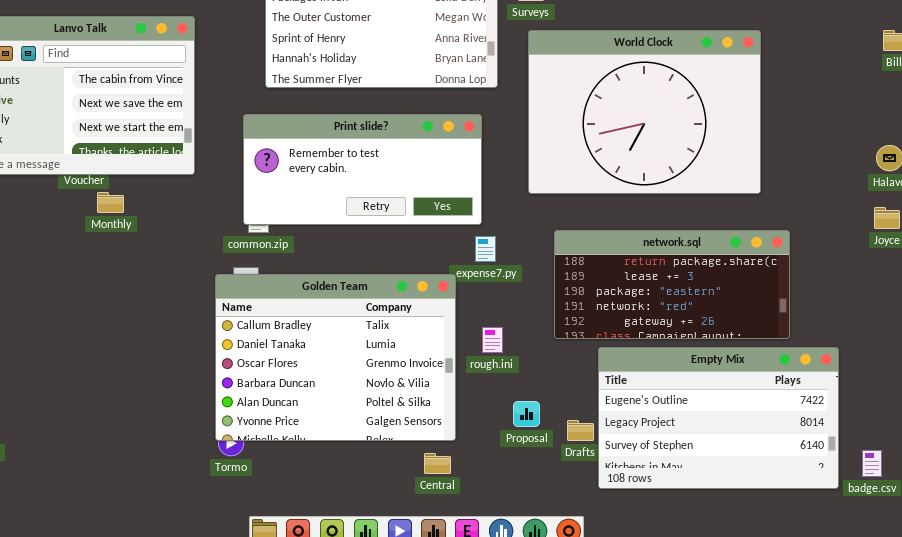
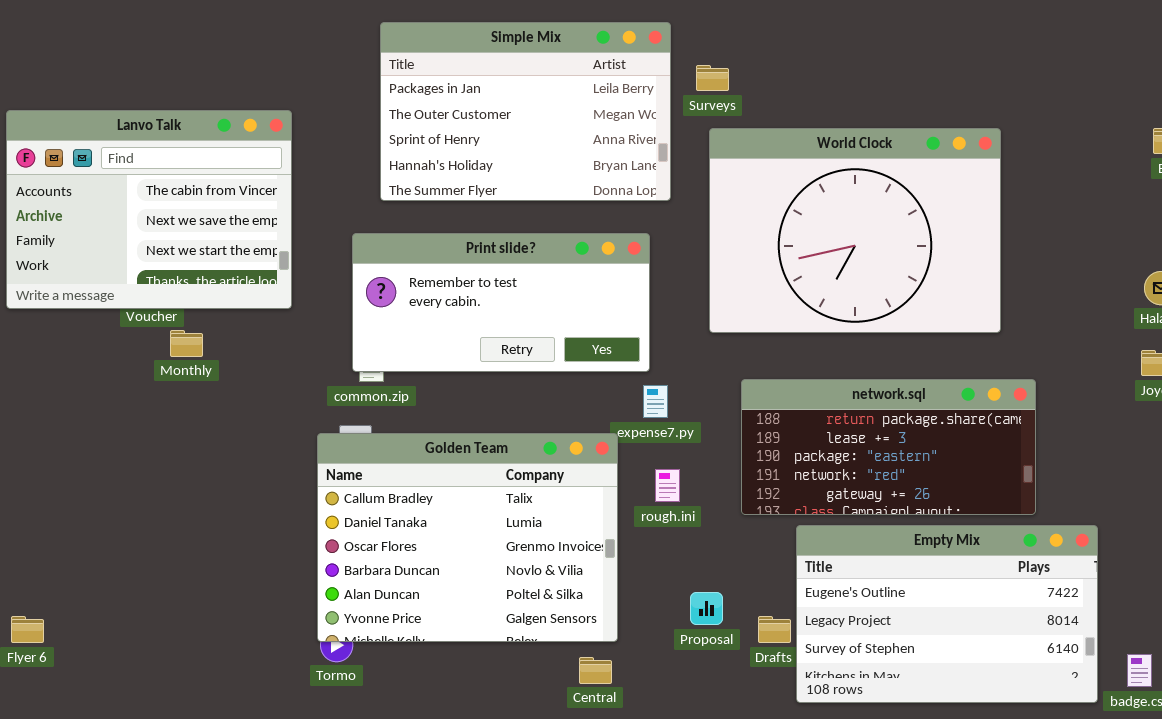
rough.ini: [482,327,503,353] -> [655,469,680,502], moved

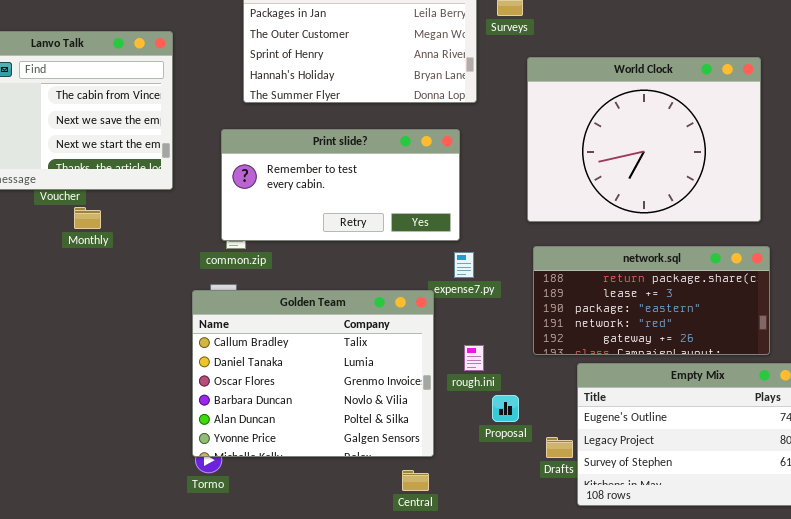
World Clock: [709,128,1001,333] -> [527,57,761,222], moved
rough.ini: [655,469,680,502] -> [464,345,484,371], moved
Proposal: [690,592,723,625] -> [492,395,519,422], moved

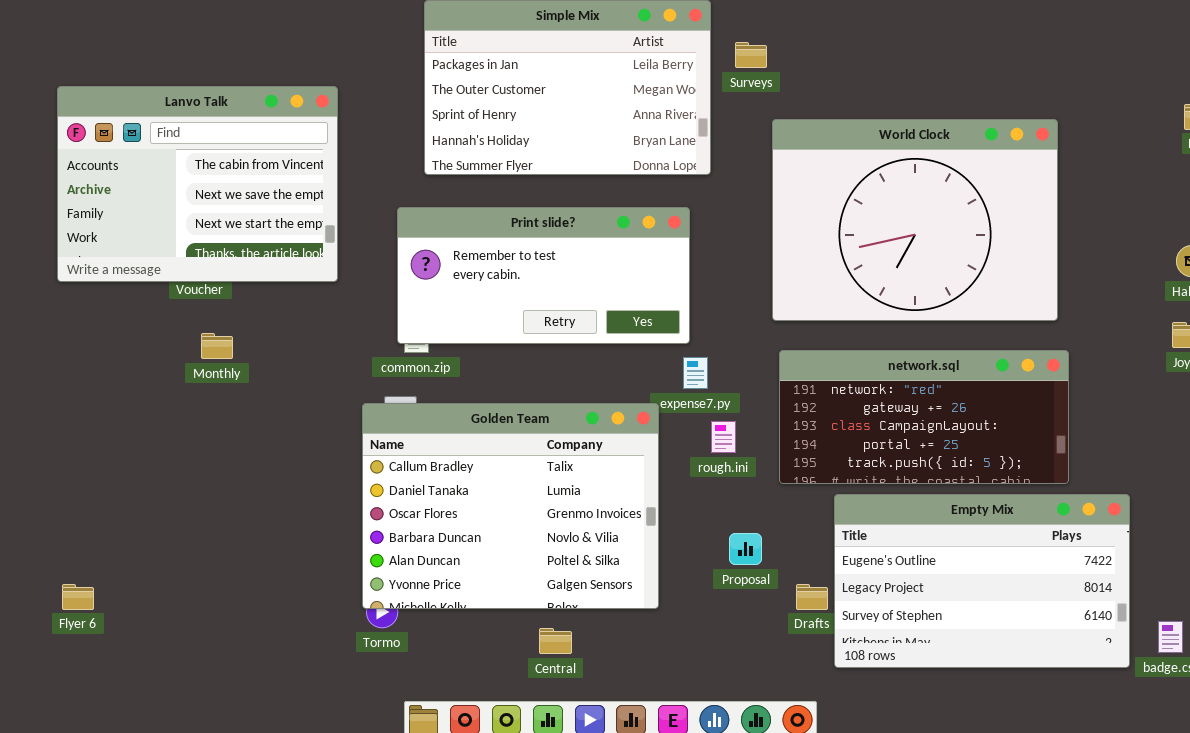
Monthly: [74,207,101,229] -> [201,333,233,359], moved
network.sql: [533,246,770,355] -> [779,350,1069,484], scrolled down 3 rows
rough.ini: [464,345,484,371] -> [711,421,736,453], moved
Central: [402,470,429,491] -> [539,628,572,654], moved

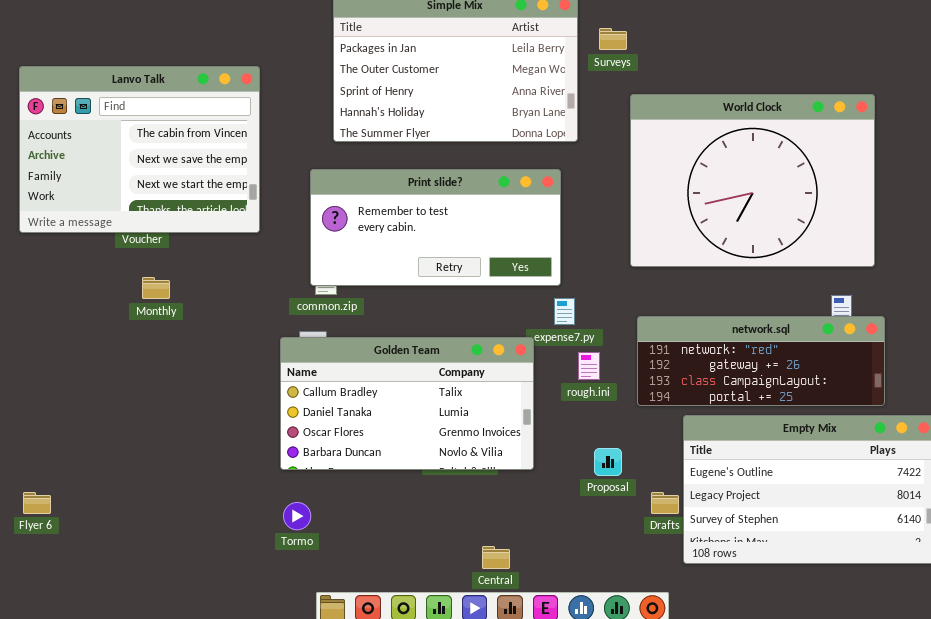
network.sql: [779,350,1069,484] -> [637,316,885,406], resized
Golden Team: [362,403,659,609] -> [280,337,534,470], resized
Central: [539,628,572,654] -> [482,546,510,569], moved

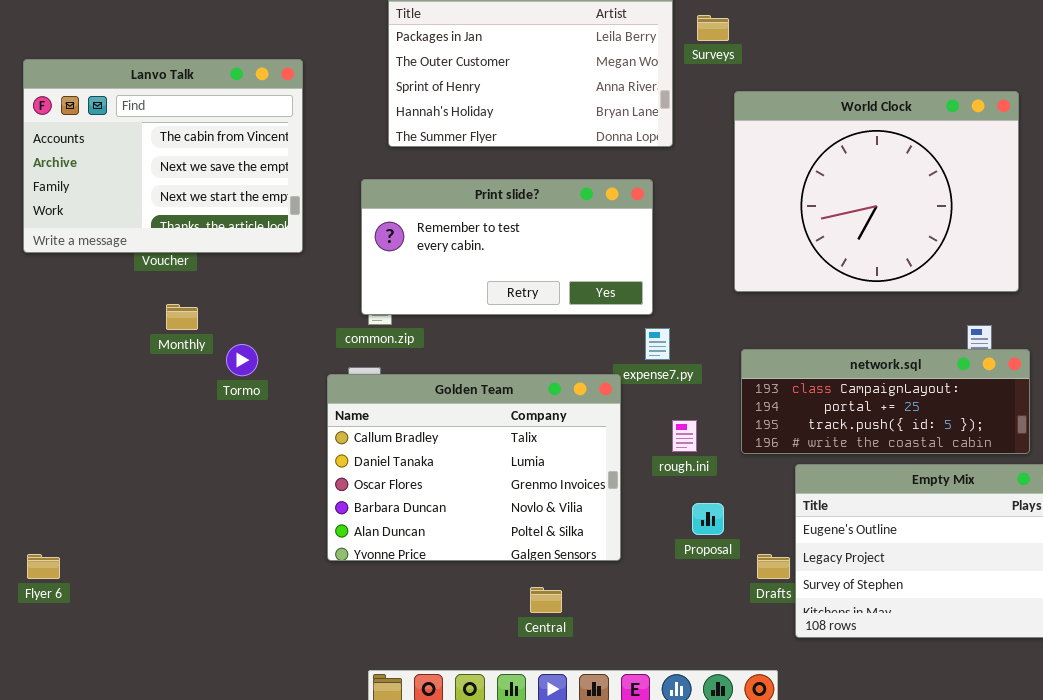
network.sql: [637,316,885,406] -> [741,349,1030,454], scrolled down 2 rows
Golden Team: [280,337,534,470] -> [327,374,621,561], resized
rough.ini: [578,352,600,380] -> [672,420,697,452], moved
Tormo: [283,502,311,530] -> [226,344,258,376], moved
Central: [482,546,510,569] -> [530,587,562,613], moved

